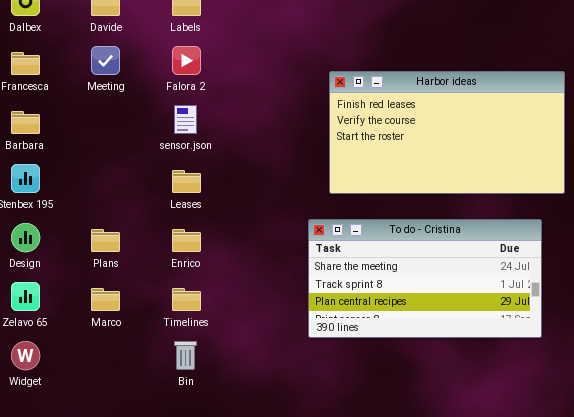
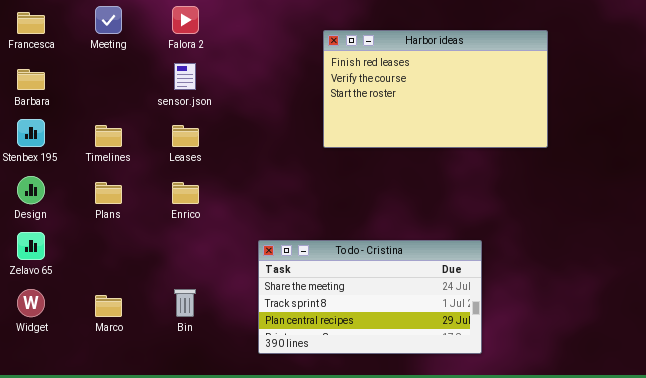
To do - Cristina: [308,219,542,338] -> [258,240,482,354], moved
Marco: [91,288,120,311] -> [95,295,122,317], moved
Timelines: [172,288,201,311] -> [95,125,122,147], moved

